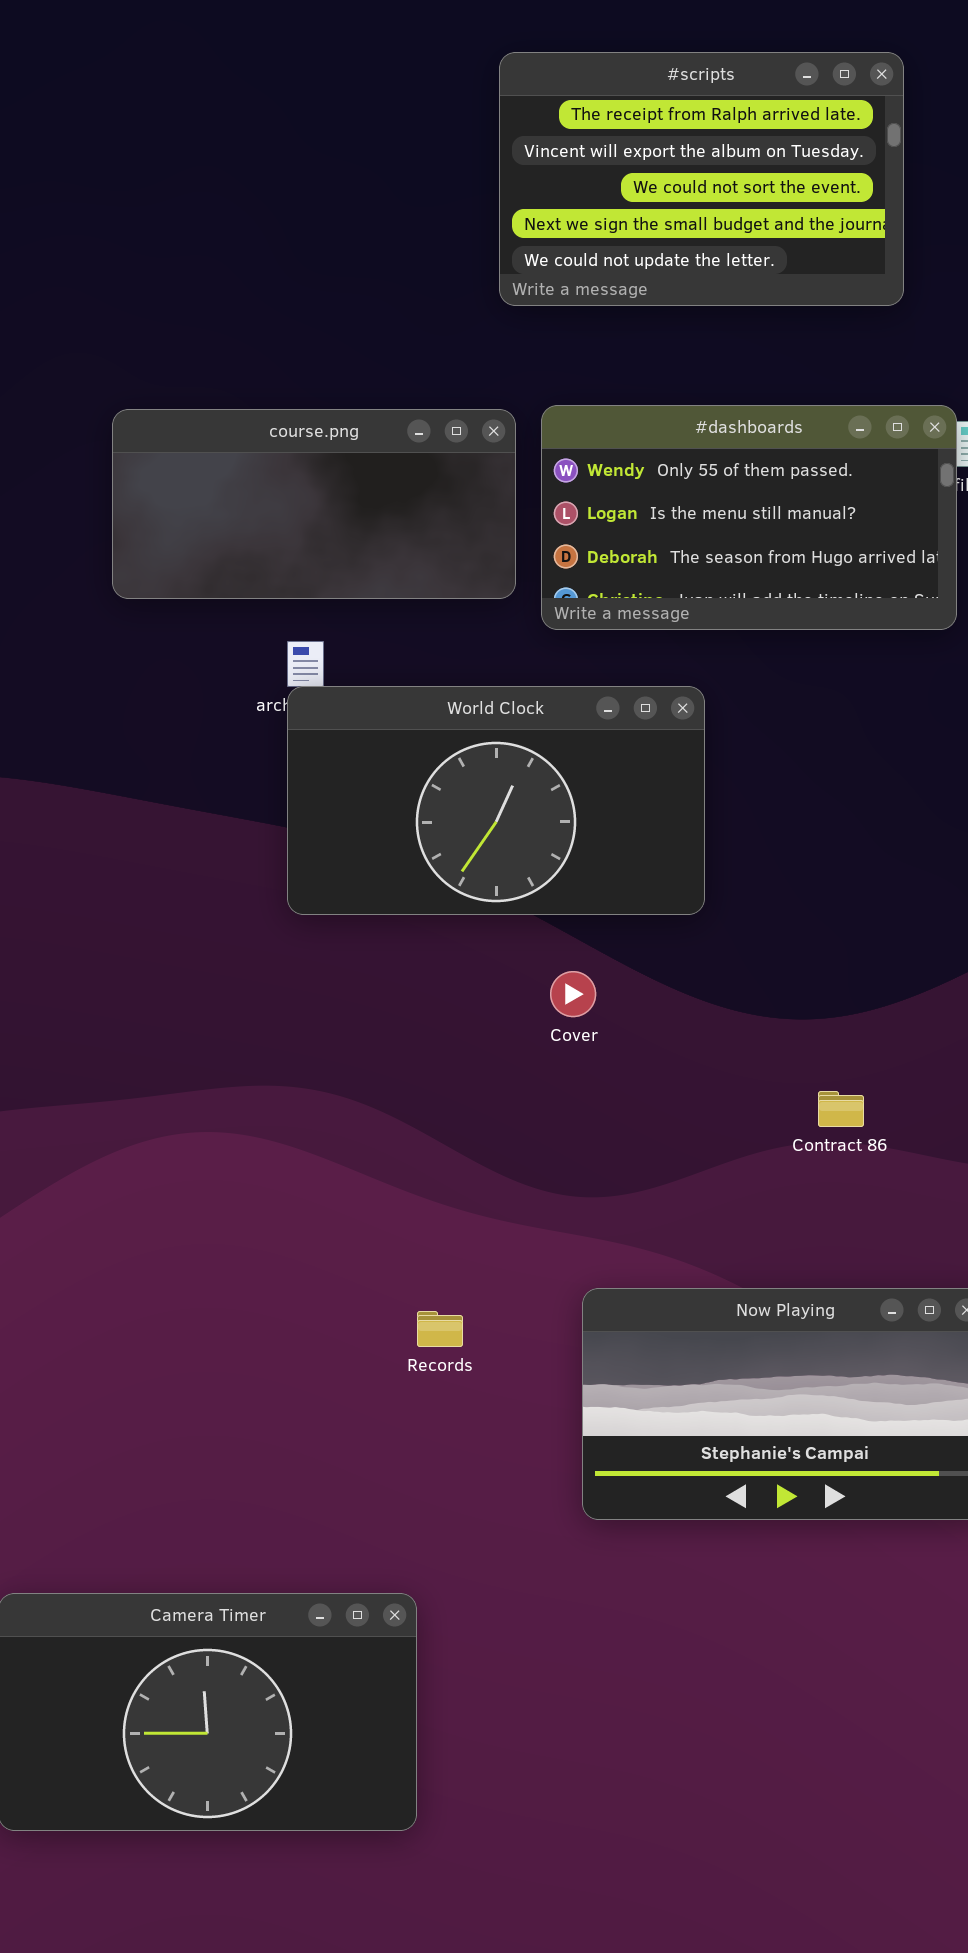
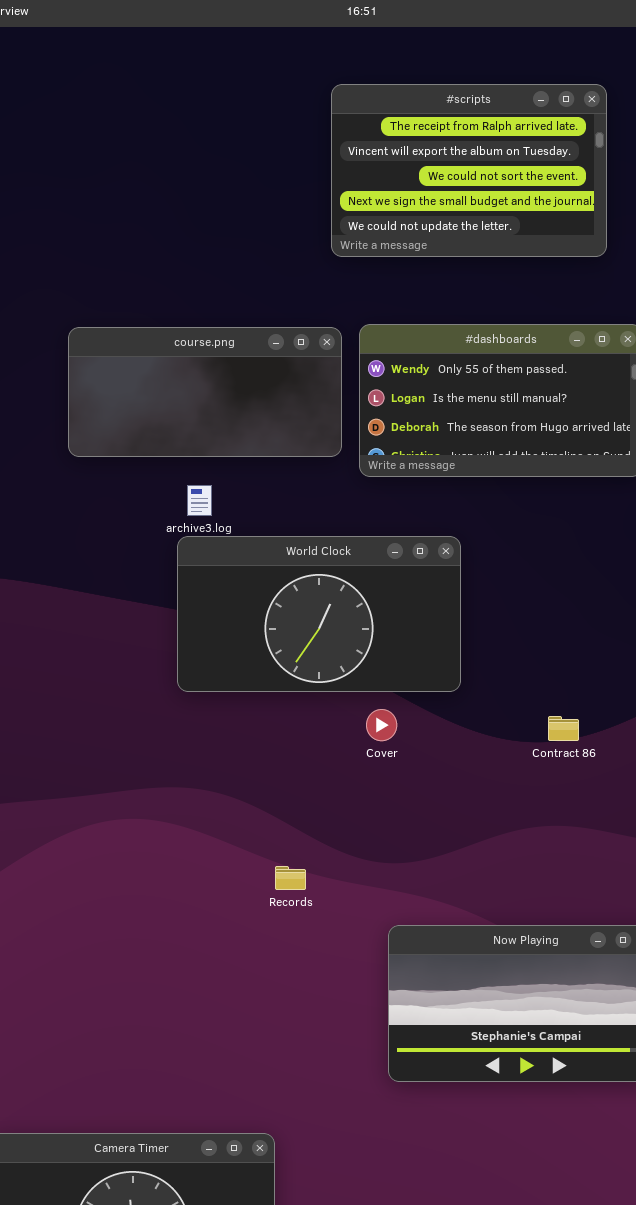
World Clock: [287,686,705,915] -> [177,536,461,692], moved
Contract 86: [818,1091,864,1127] -> [548,716,579,741], moved
Records: [417,1311,463,1347] -> [275,866,306,890], moved

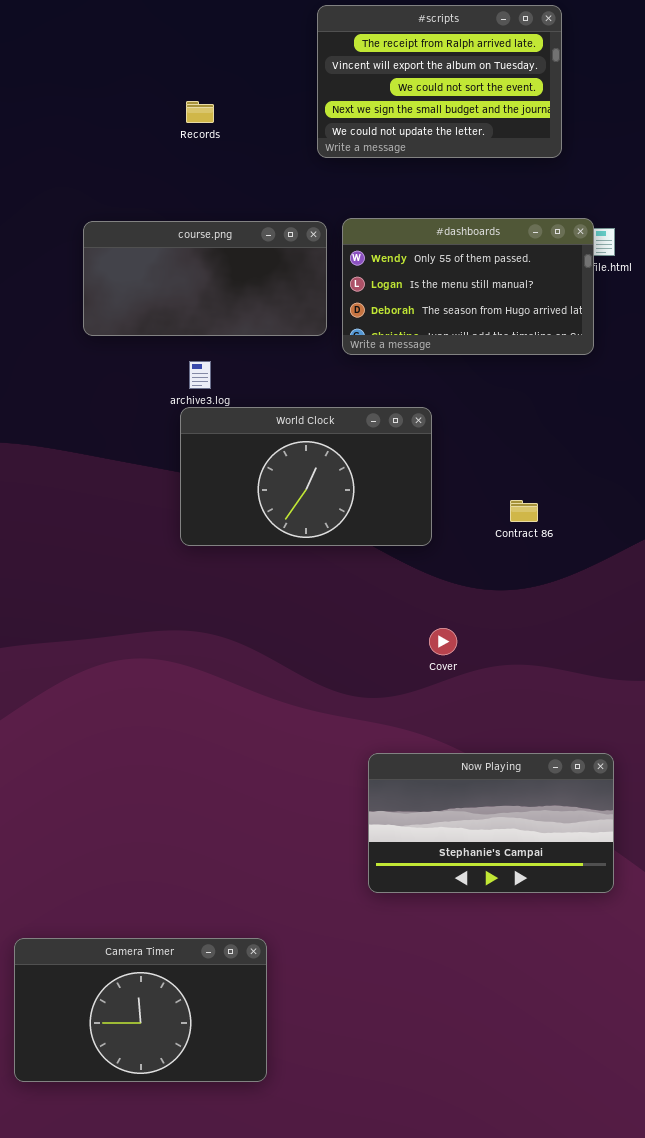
Cover: [366,709,397,741] -> [429,628,457,655], moved
Contract 86: [548,716,579,741] -> [510,500,538,522], moved
Records: [275,866,306,890] -> [186,101,214,123], moved

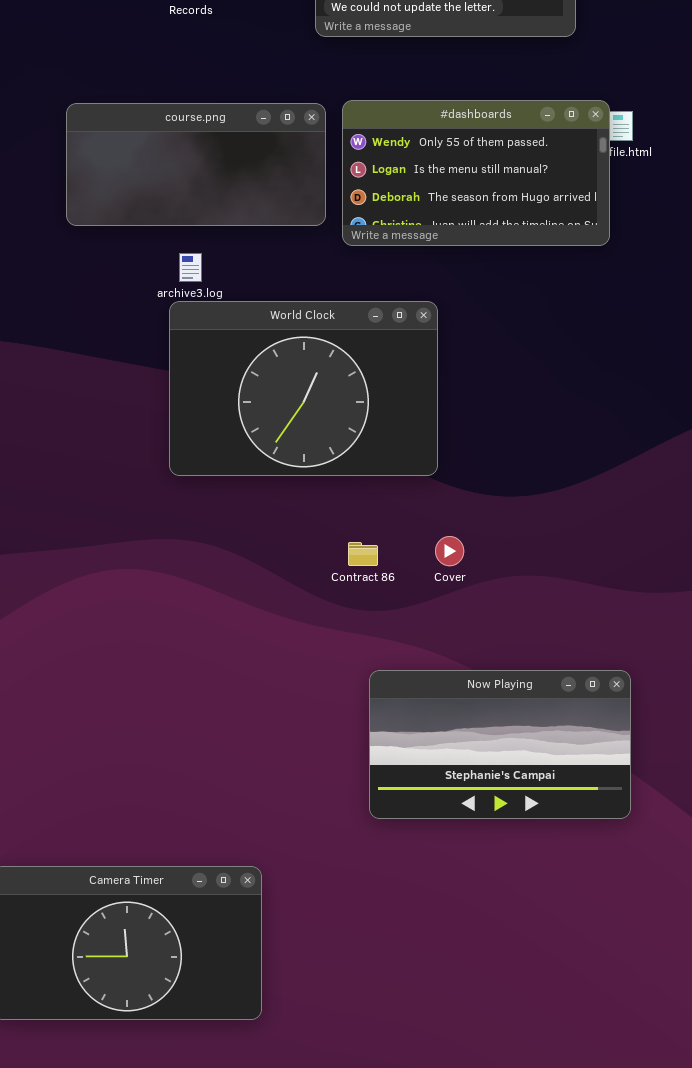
World Clock: [180,407,432,546] -> [169,301,438,476], resized
Contract 86: [510,500,538,522] -> [348,542,378,566], moved

